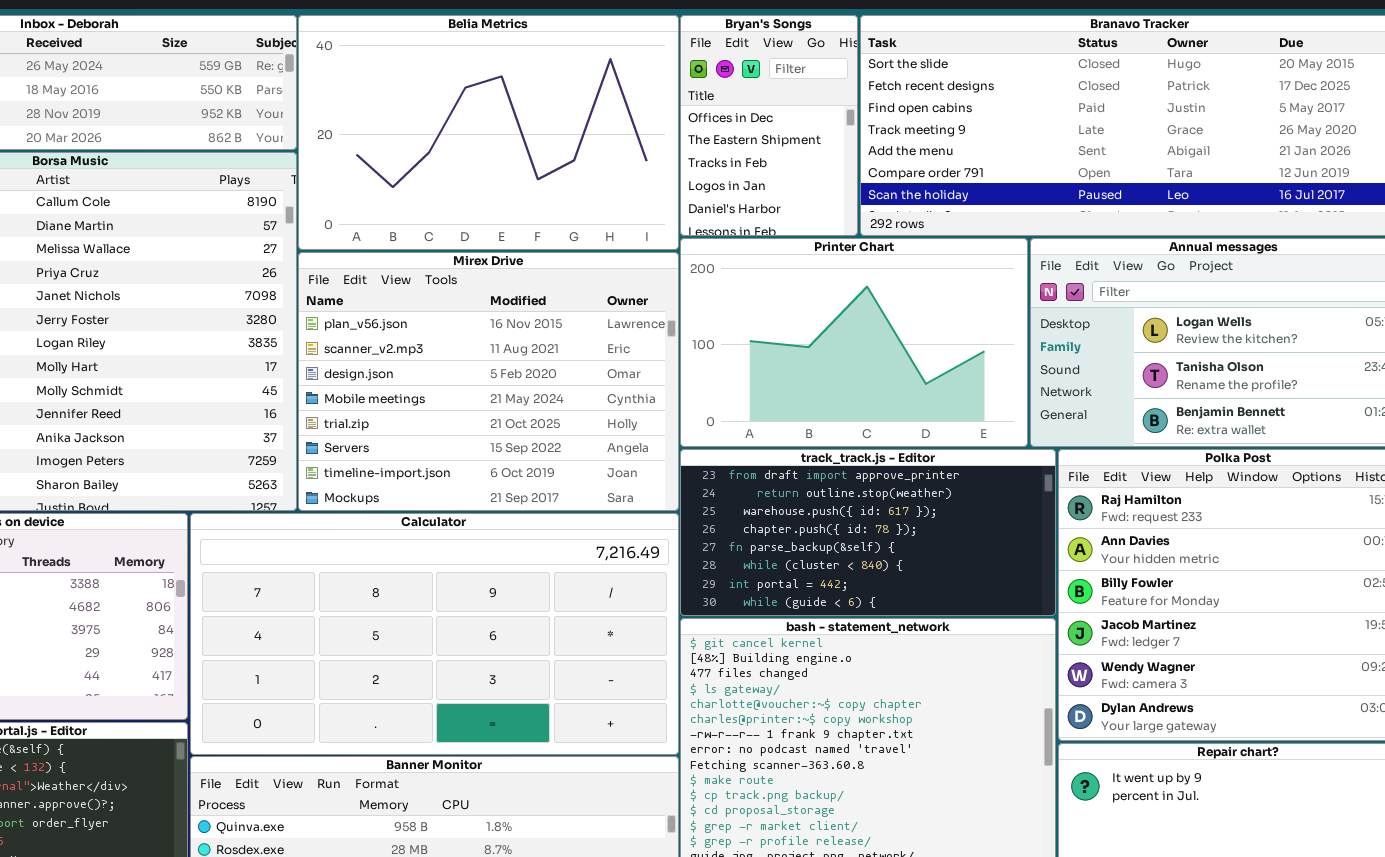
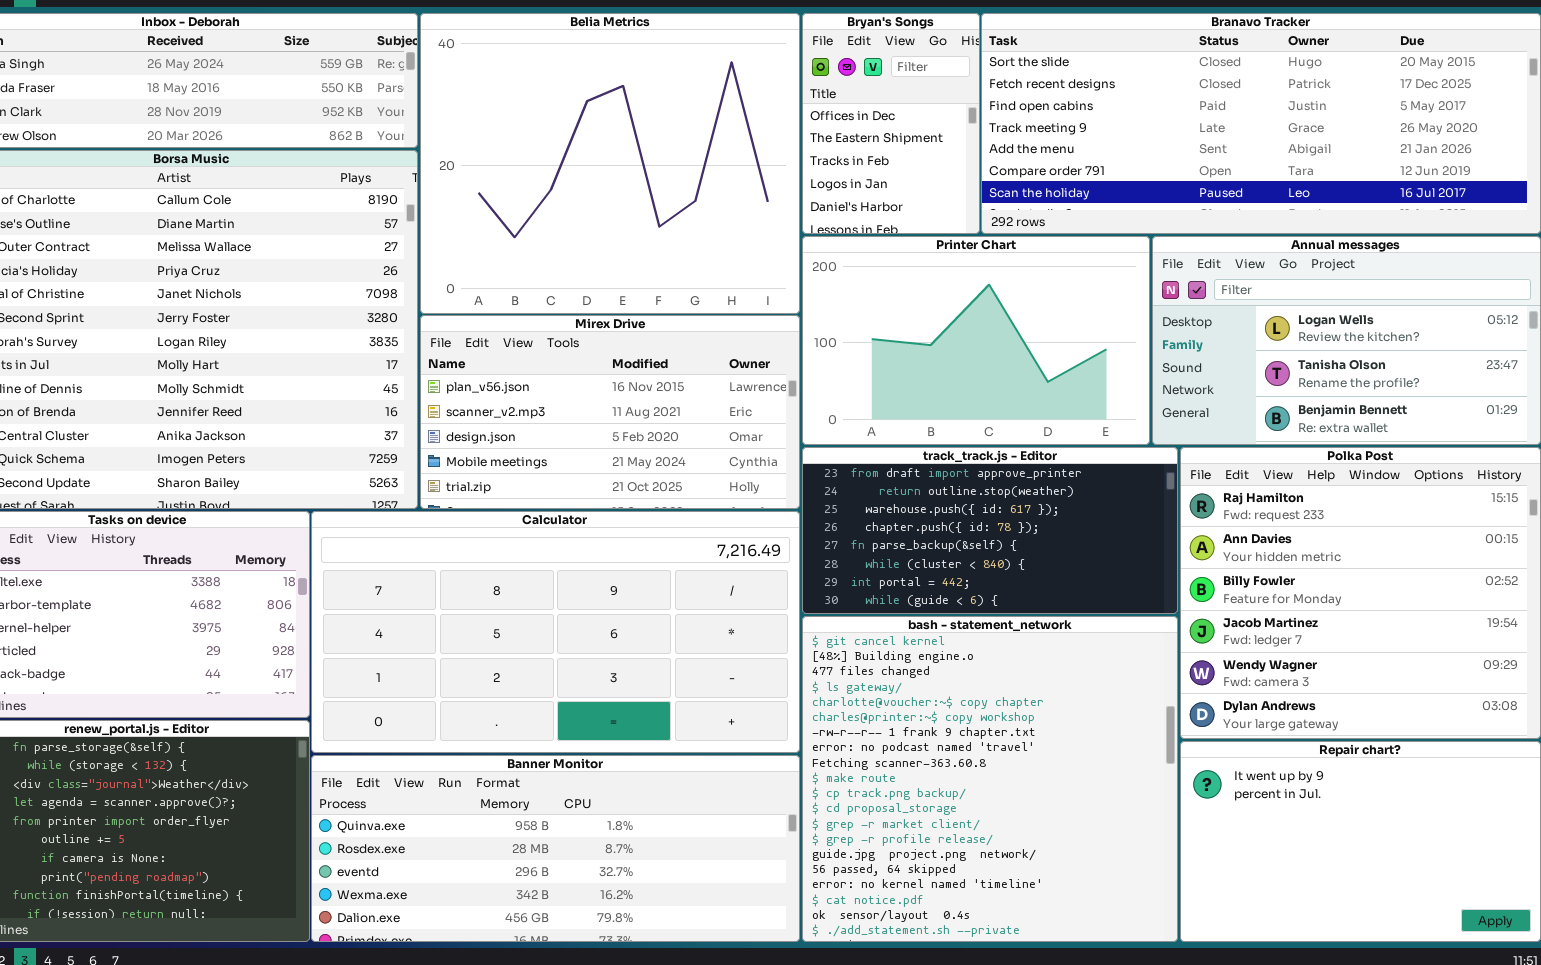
Belia Metrics: [298,15,679,250] -> [420,13,800,314], resized
Mirex Drive: [298,252,679,511] -> [420,315,800,509], resized

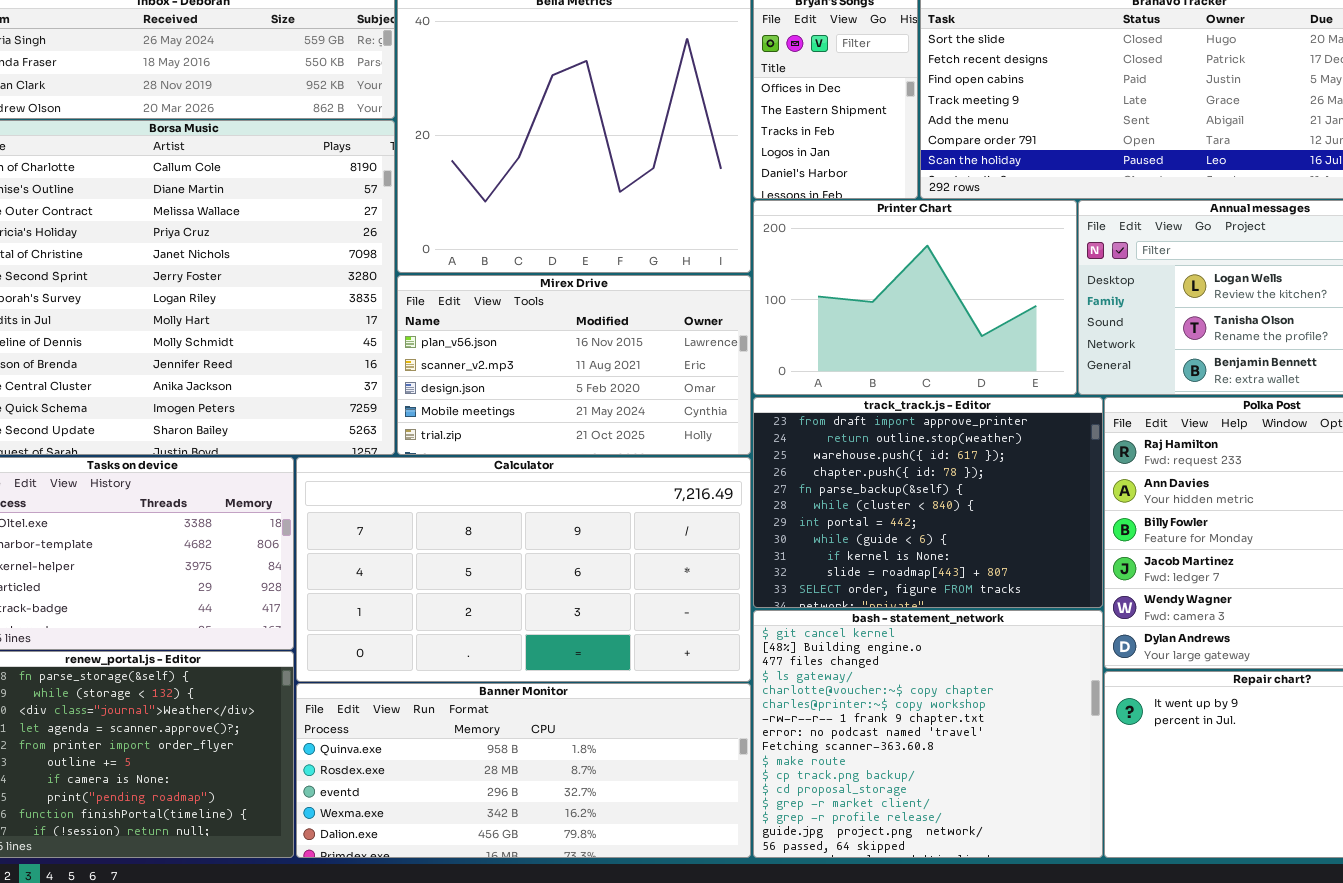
track_track.js - Editor: [802,447,1178,614] -> [753,397,1103,608], resized
bash - statement_network: [802,616,1178,942] -> [753,610,1103,858], resized

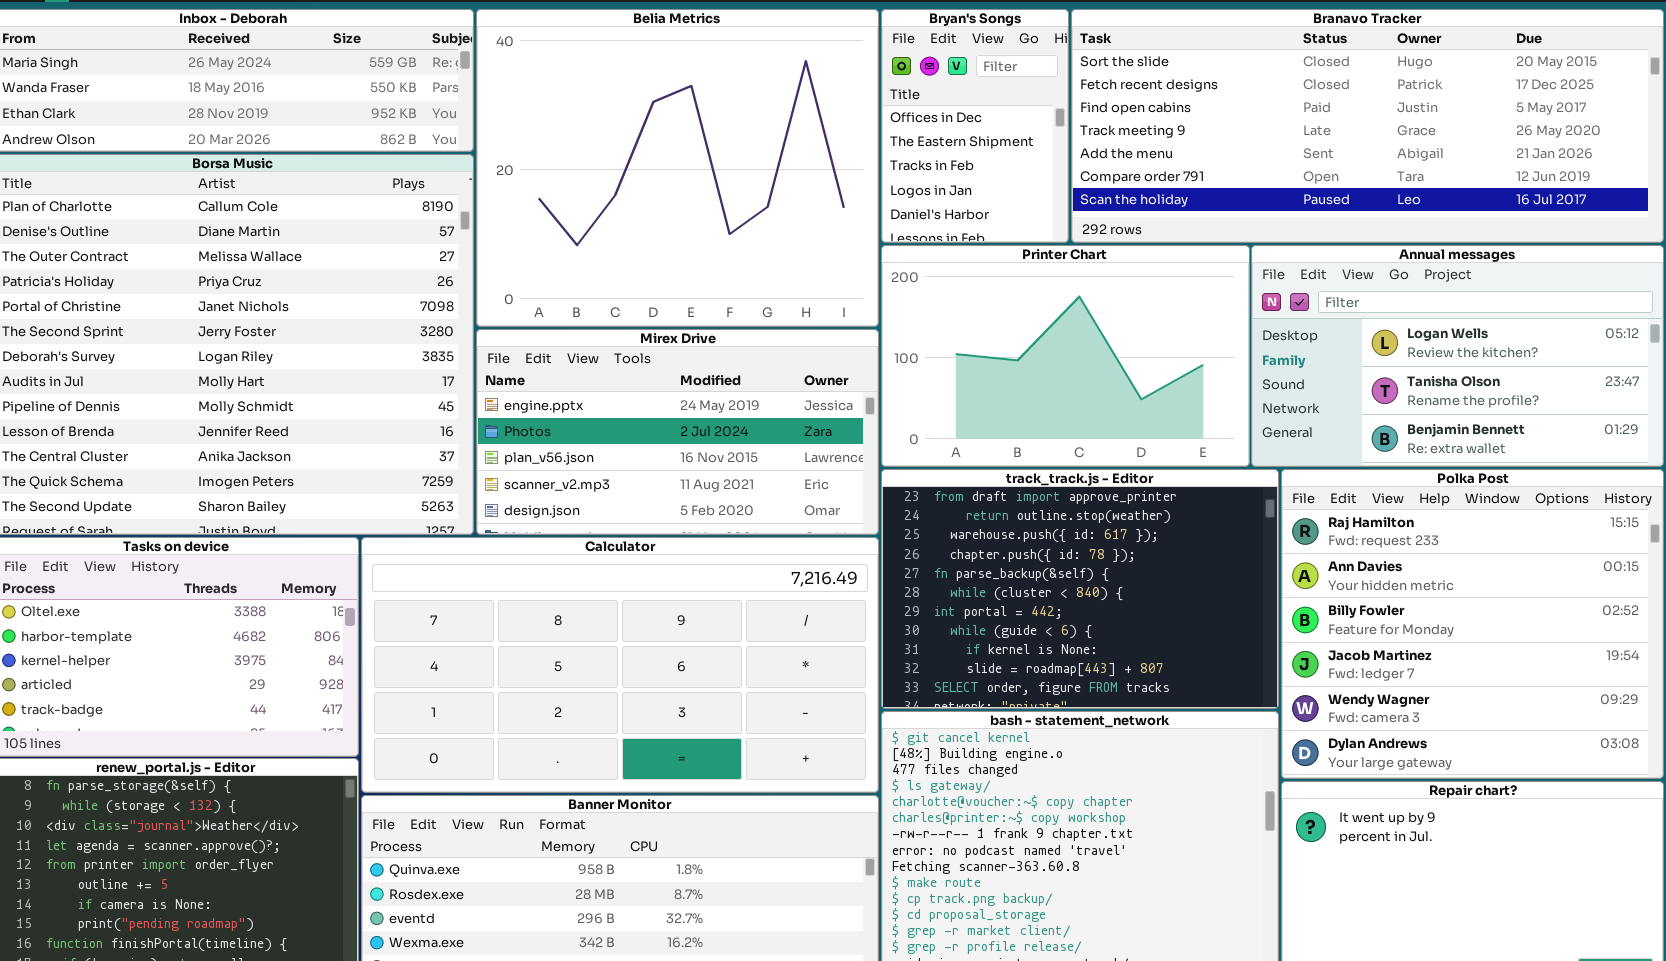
Mirex Drive: [397,275,751,455] -> [476,329,879,535], scrolled up 2 rows

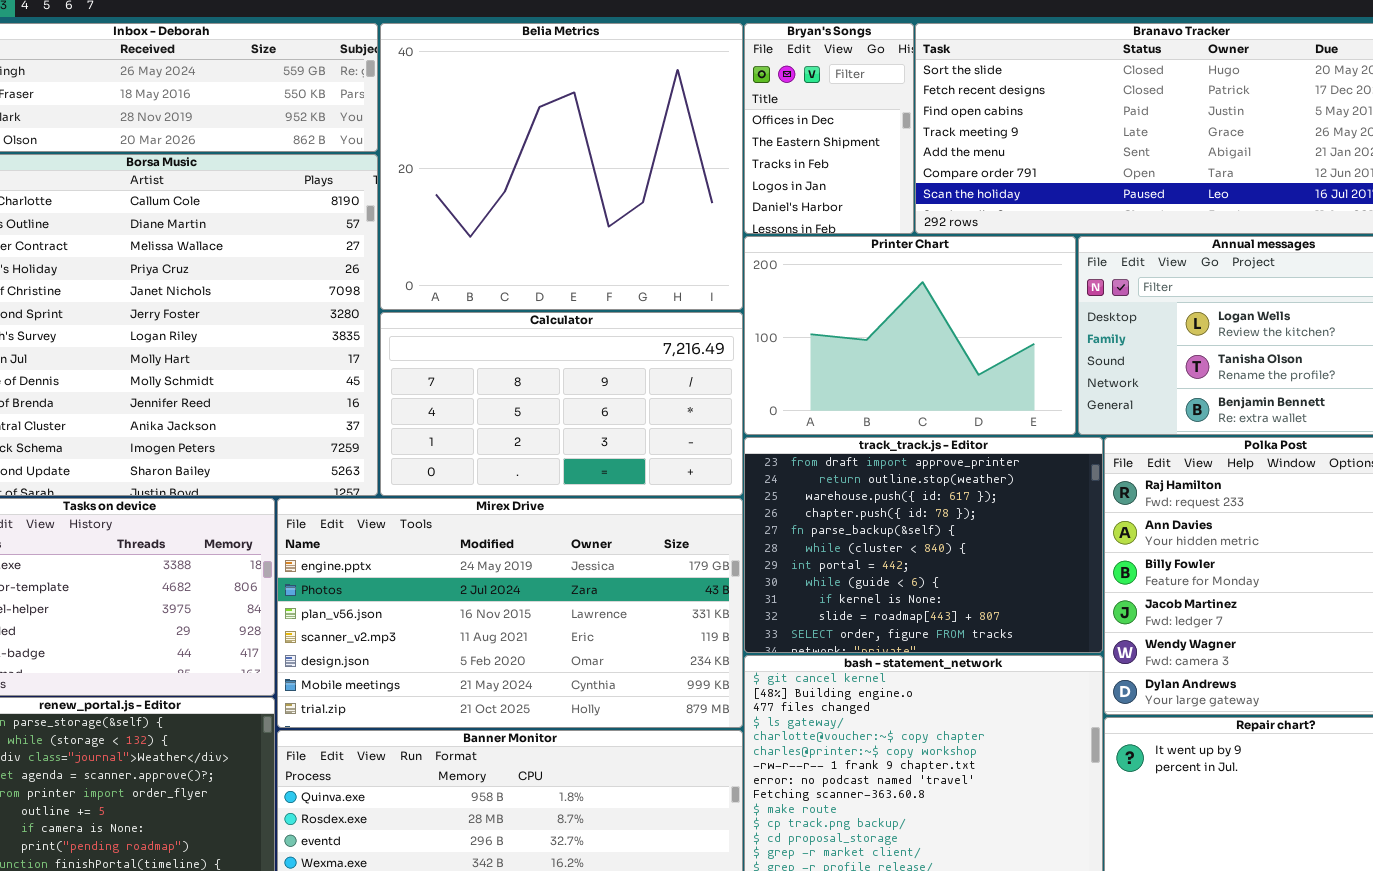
Mirex Drive: [476,329,879,535] -> [277,498,743,728], moved, resized
Calculator: [361,537,879,793] -> [380,312,743,496], moved, resized

